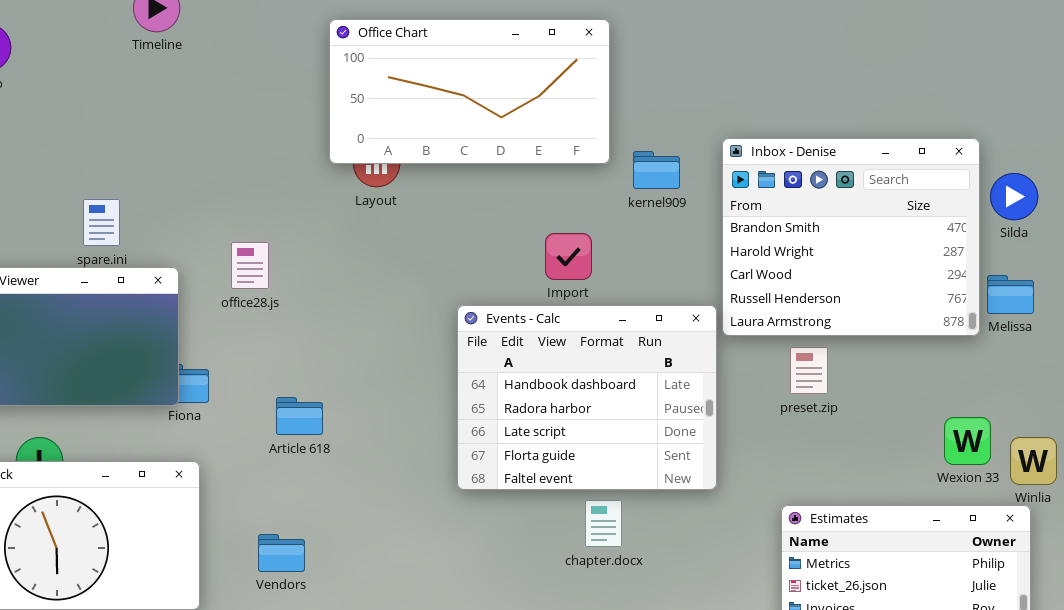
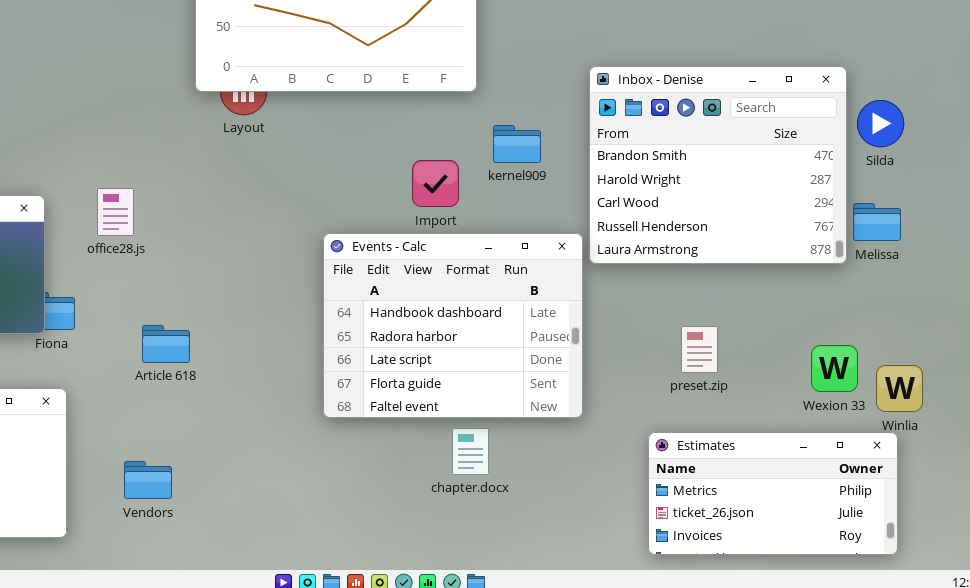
kernel909: [633,151,680,189] -> [493,125,541,163], moved
office28.js: [231,242,269,289] -> [97,188,134,236], moved
preset.zip: [790,347,828,394] -> [681,326,718,373], moved

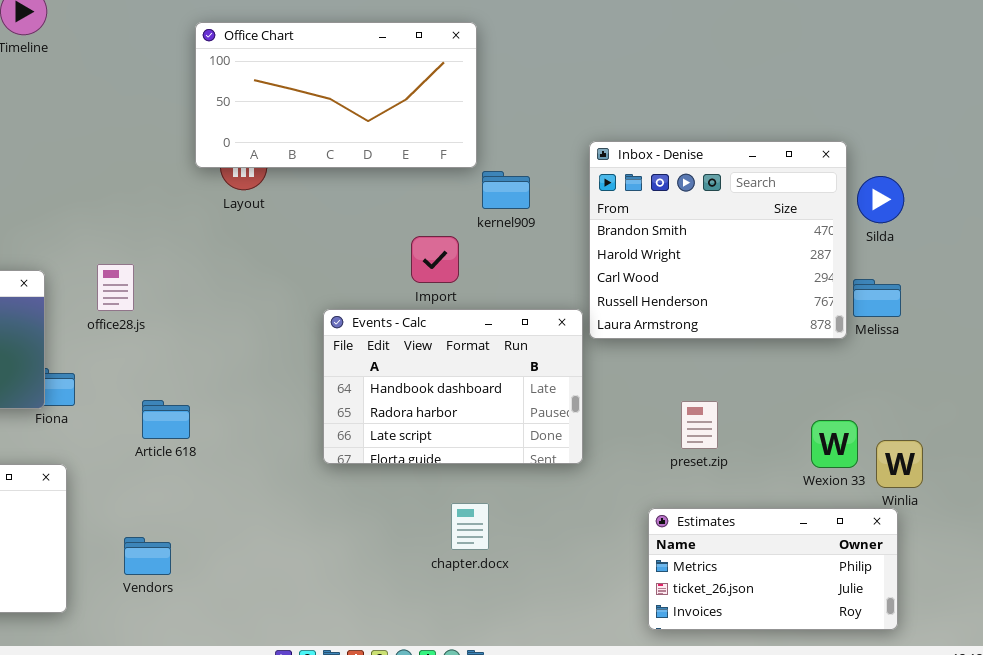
kernel909: [493,125,541,163] -> [482,171,530,209], moved
Events - Calc: [323,233,583,418] -> [323,309,583,464], resized

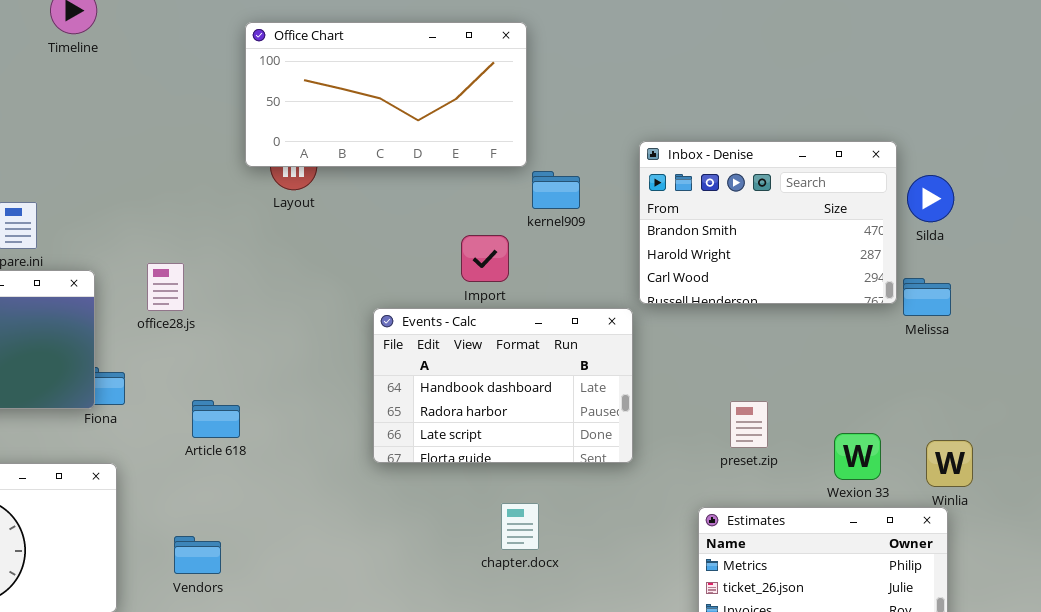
Inbox - Denise: [589,141,847,339] -> [639,141,897,304], resized
Wexion 33: [811,420,858,468] -> [834,433,881,480], moved

